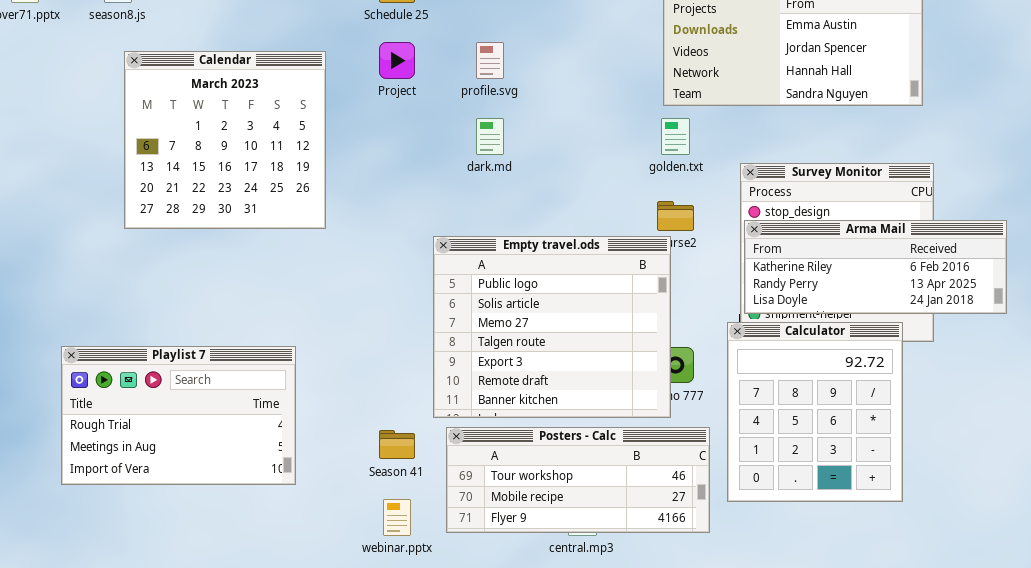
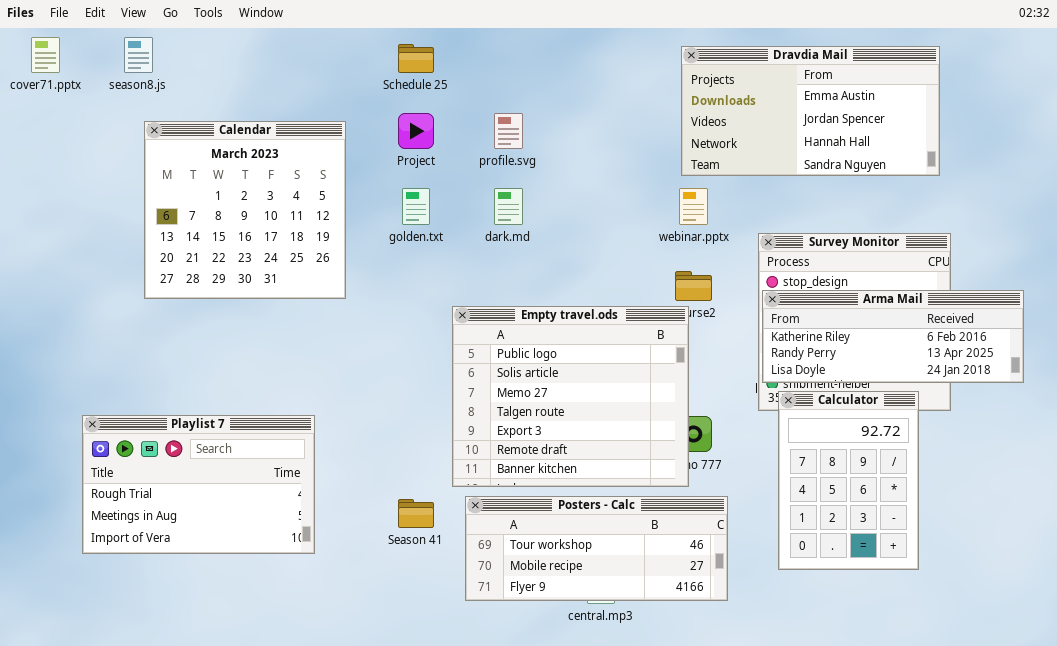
golden.txt: [661,118,690,155] -> [402,188,430,225], moved
Calculator: [727,322,903,502] -> [778,391,919,570], resized
webinar.pptx: [383,499,411,536] -> [679,188,708,225], moved

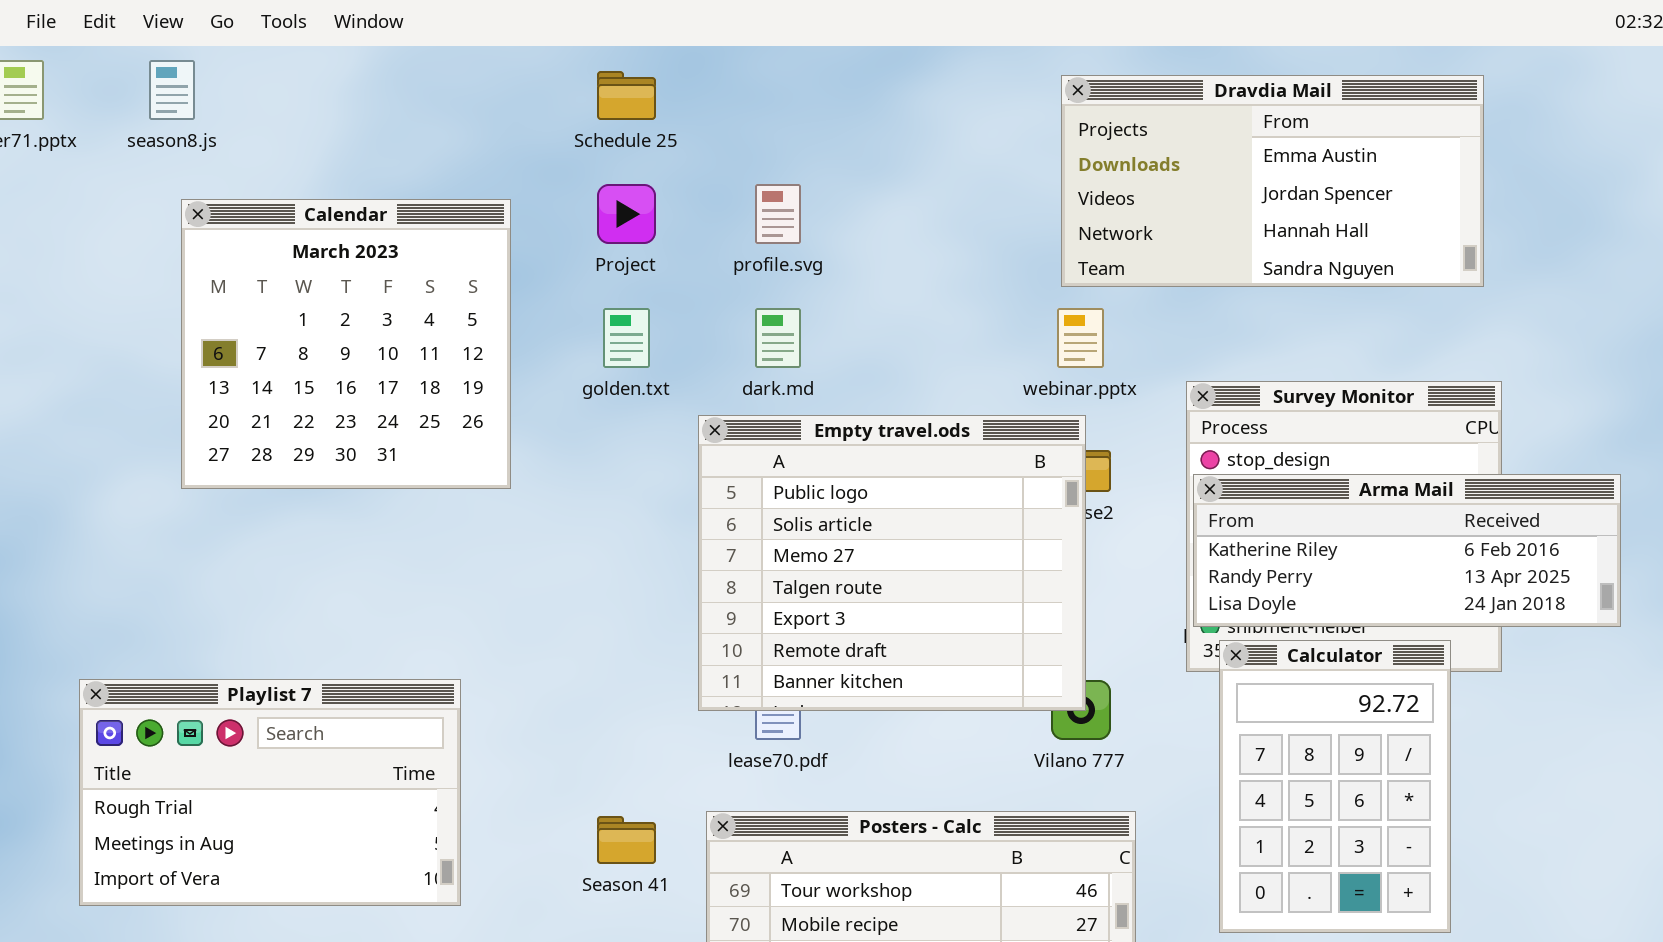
Empty travel.ods: [452,306,689,487] -> [698,415,1086,711], moved

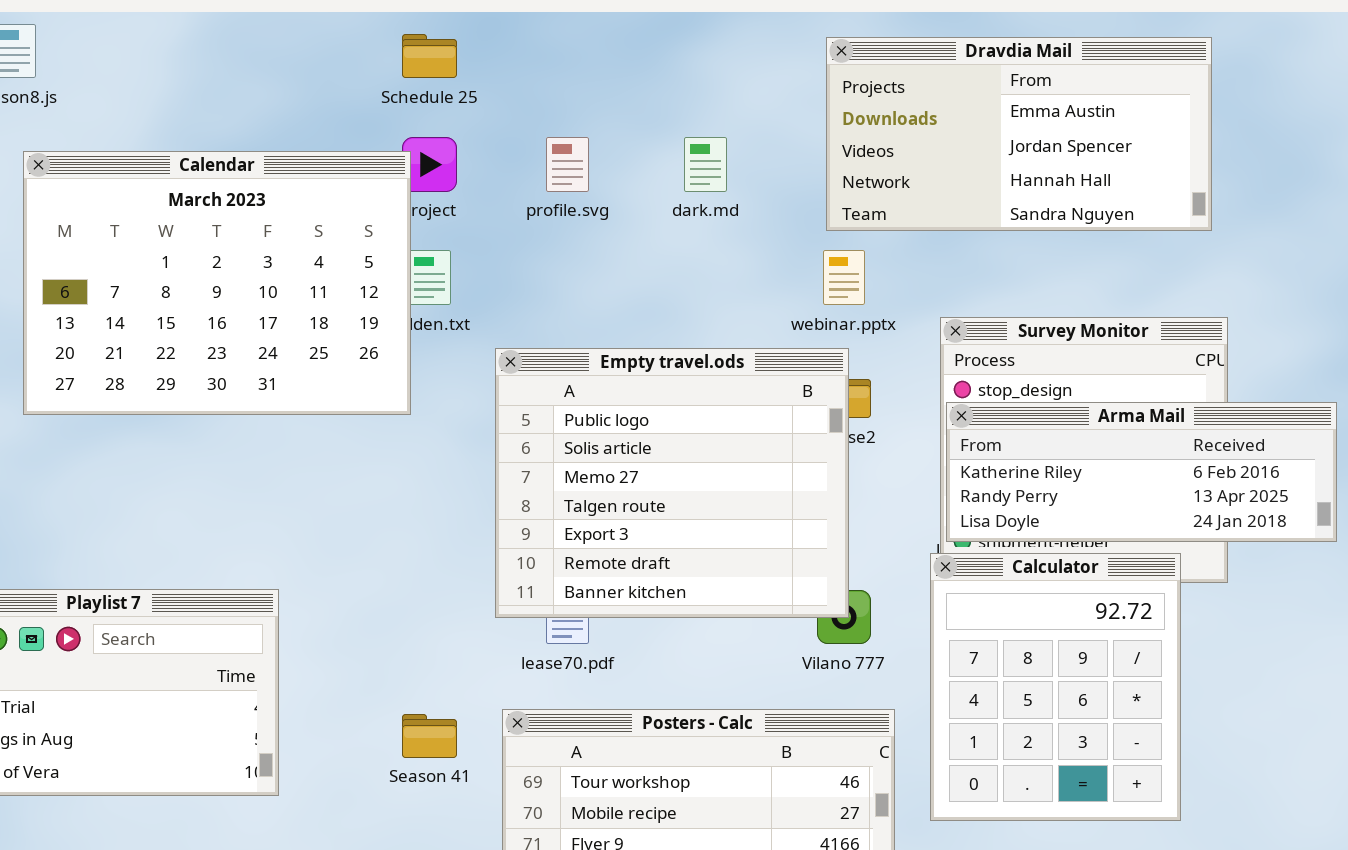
Calendar: [181,199,511,489] -> [23,151,411,415], resized
dark.md: [755,308,801,368] -> [684,137,727,192], moved
Calculator: [1219,640,1451,933] -> [930,553,1181,821], resized

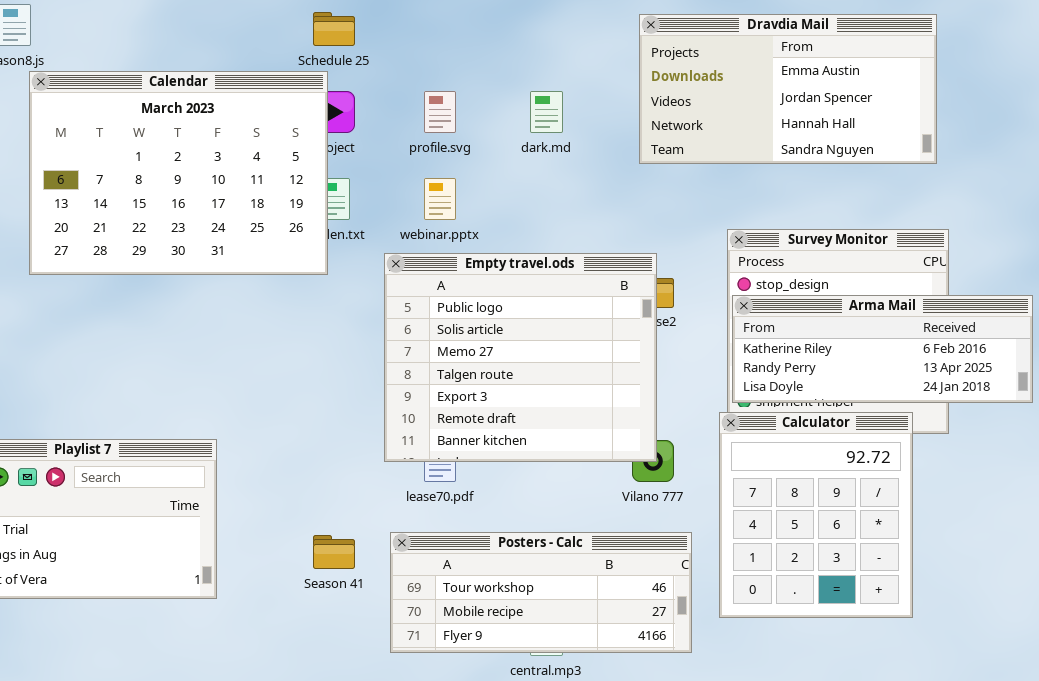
Calendar: [23,151,411,415] -> [29,71,328,275], moved
webinar.pptx: [823,250,865,305] -> [424,178,456,220], moved

